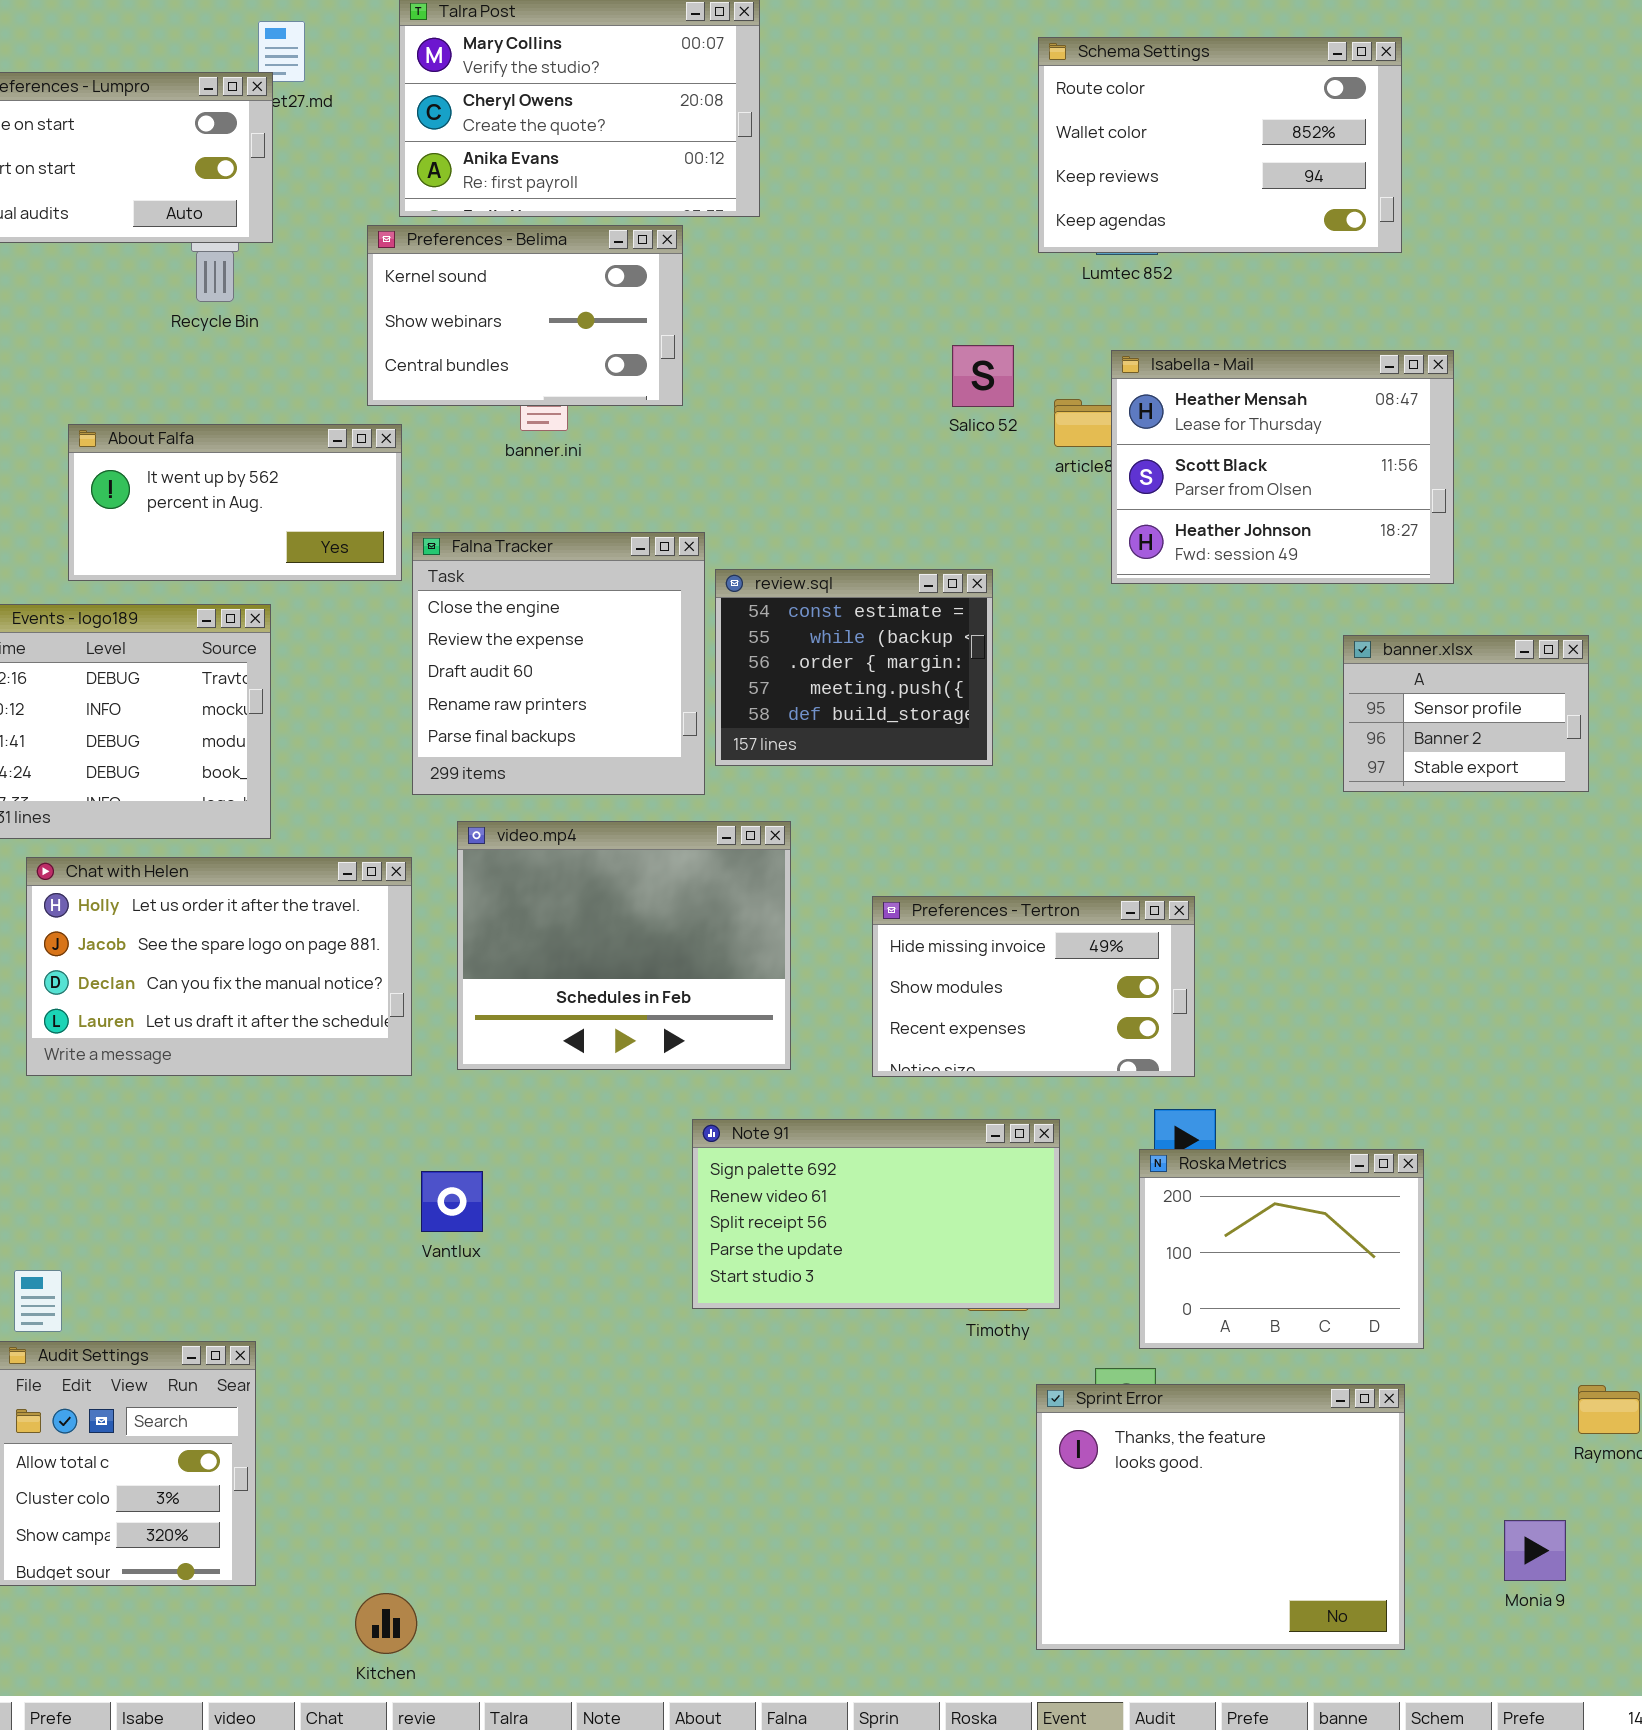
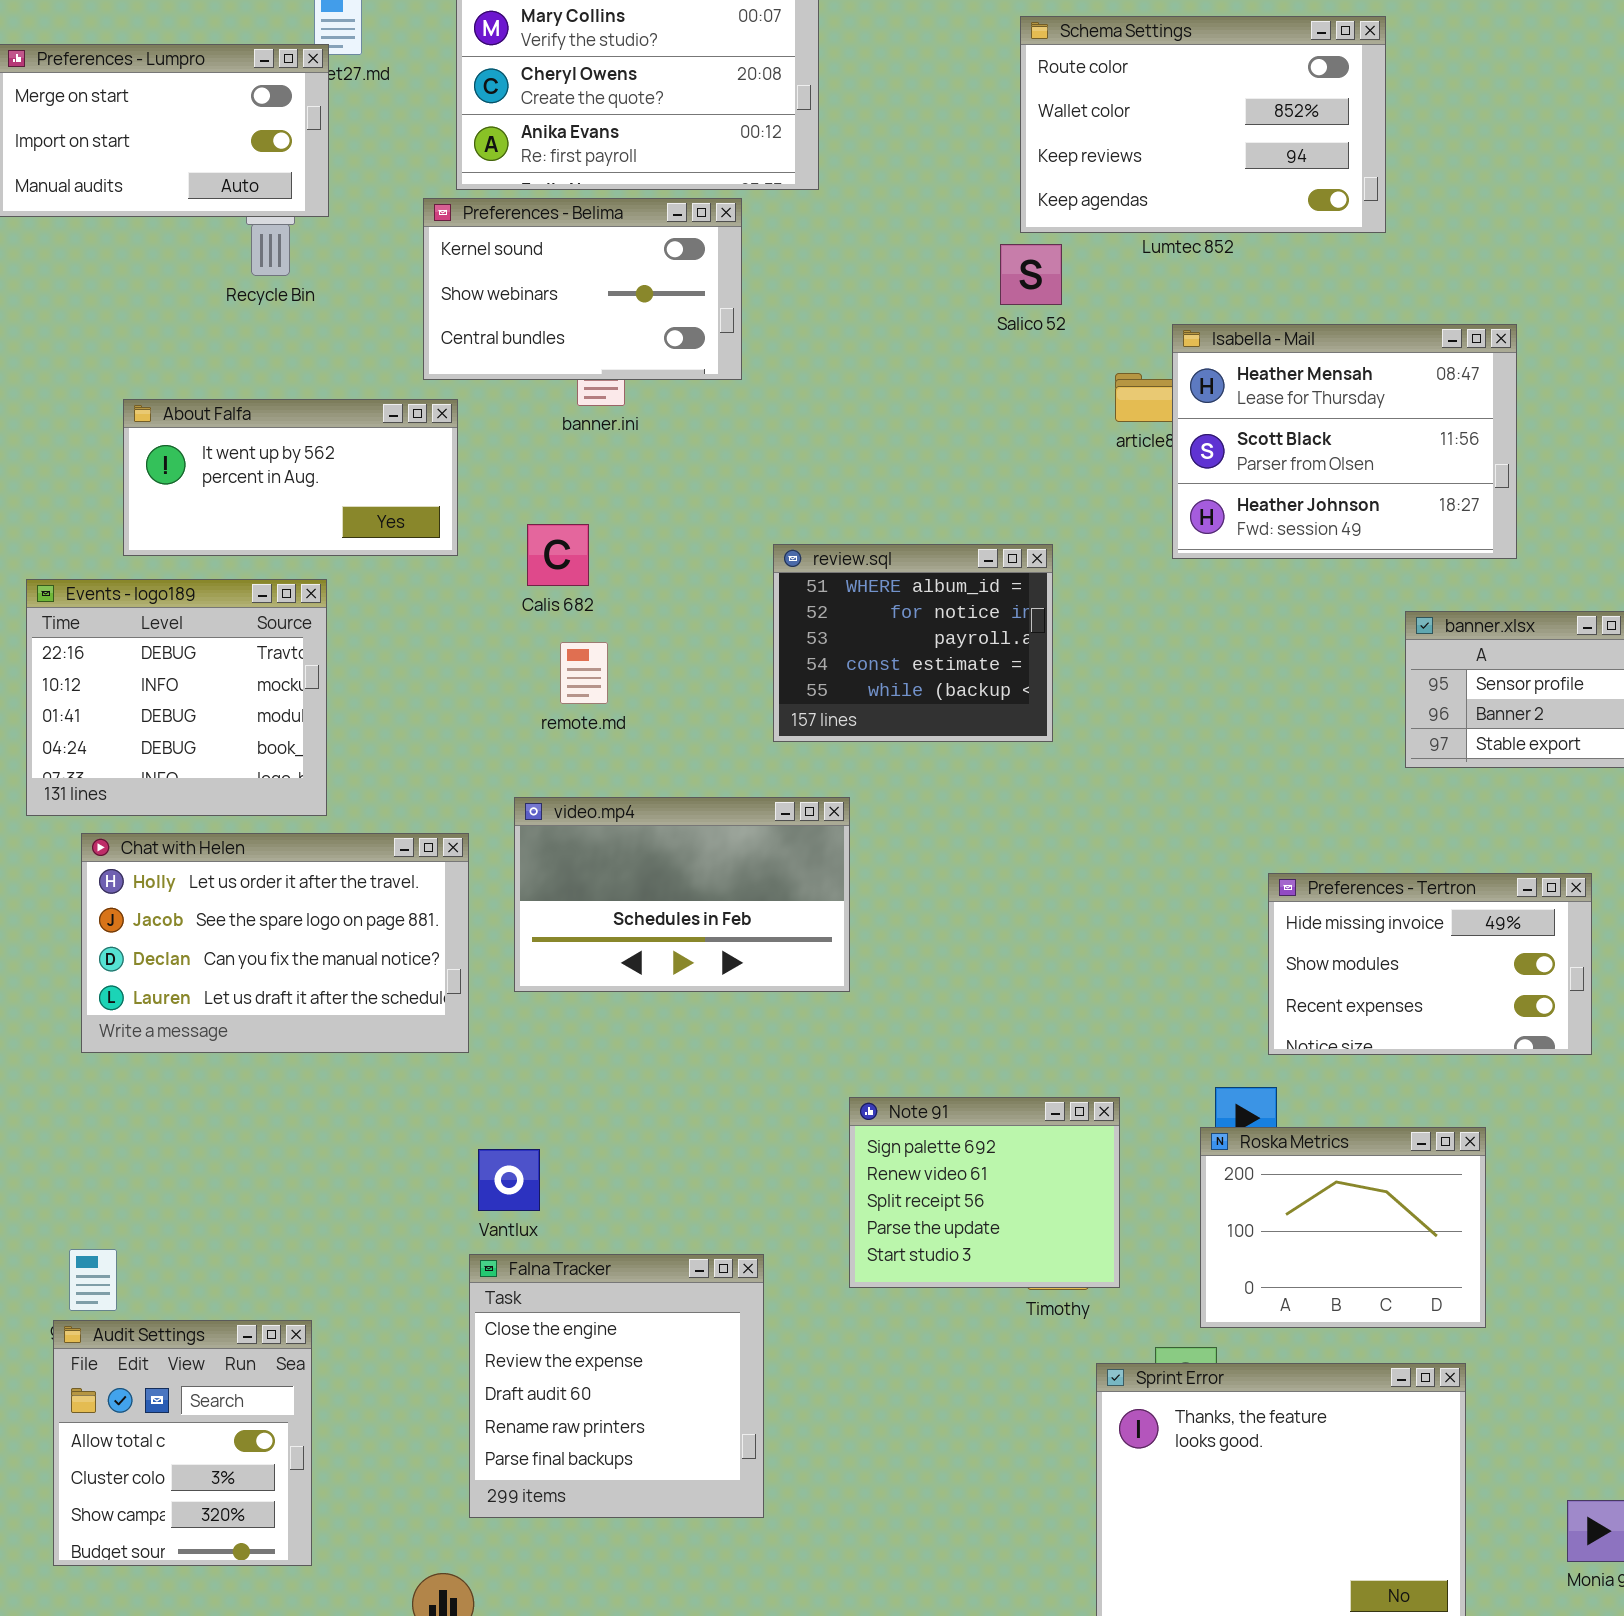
Schema Settings: [1038,37,1402,253] -> [1020,16,1386,233], moved
Salico 52: [952,345,1014,407] -> [1000,244,1062,305], moved
Falna Tracker: [412,532,705,795] -> [469,1254,764,1518], moved
review.sql: [715,569,993,766] -> [773,544,1053,742], scrolled up 3 rows
video.mp4: [457,821,791,1070] -> [514,797,850,992], resized
Preferences - Tertron: [872,896,1195,1077] -> [1268,873,1592,1055], moved
Note 91: [692,1119,1060,1309] -> [849,1097,1120,1288], resized

